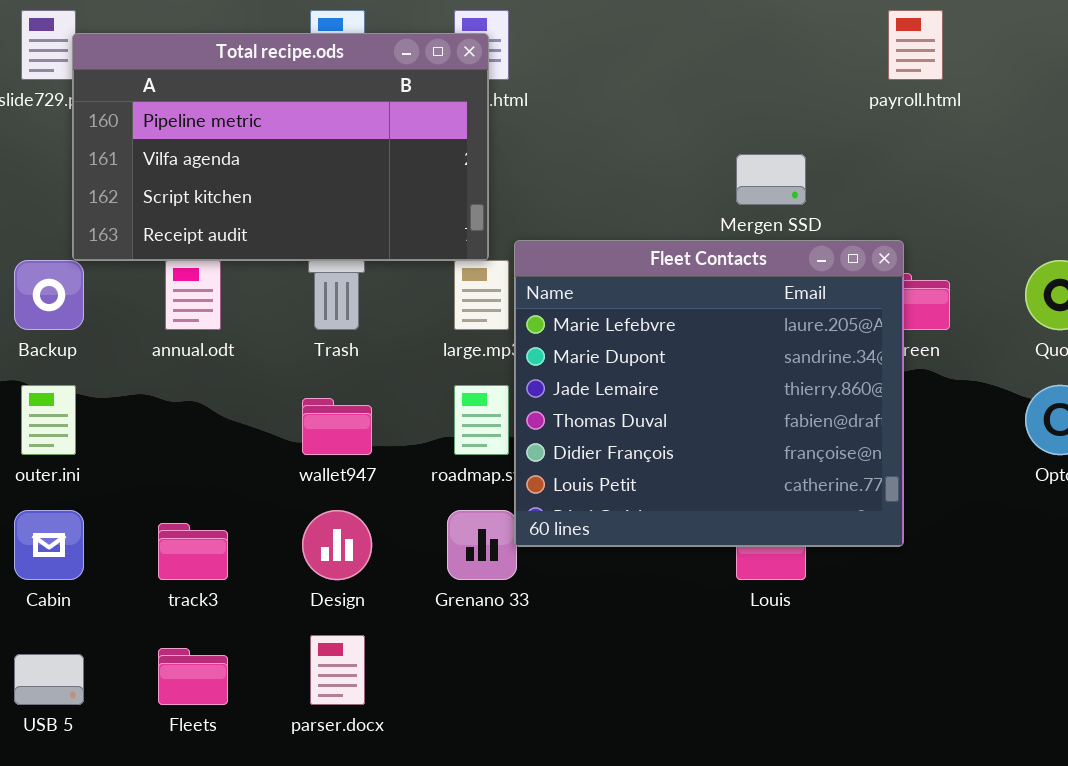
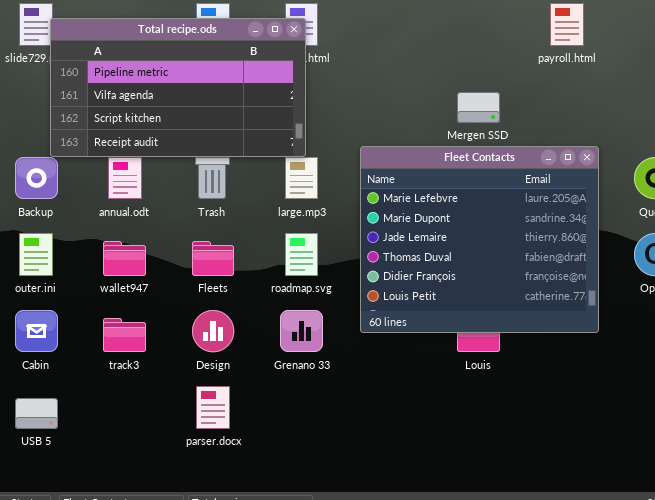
Fleet Contacts: [514,240,904,547] -> [360,146,599,333], moved
wallet947: [302,398,372,455] -> [103,241,146,276], moved
Fleets: [158,648,228,705] -> [192,241,234,276], moved

